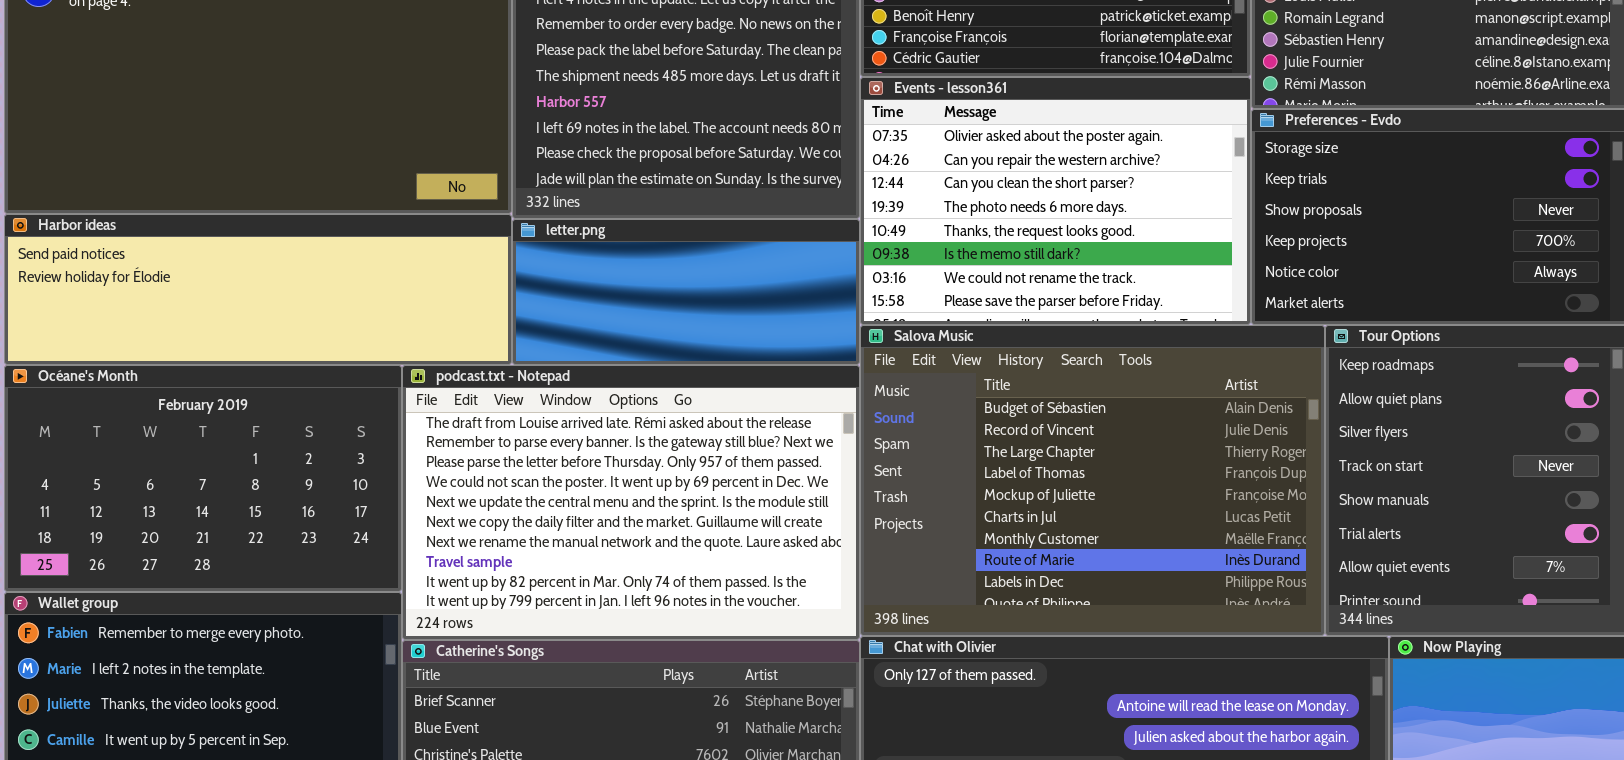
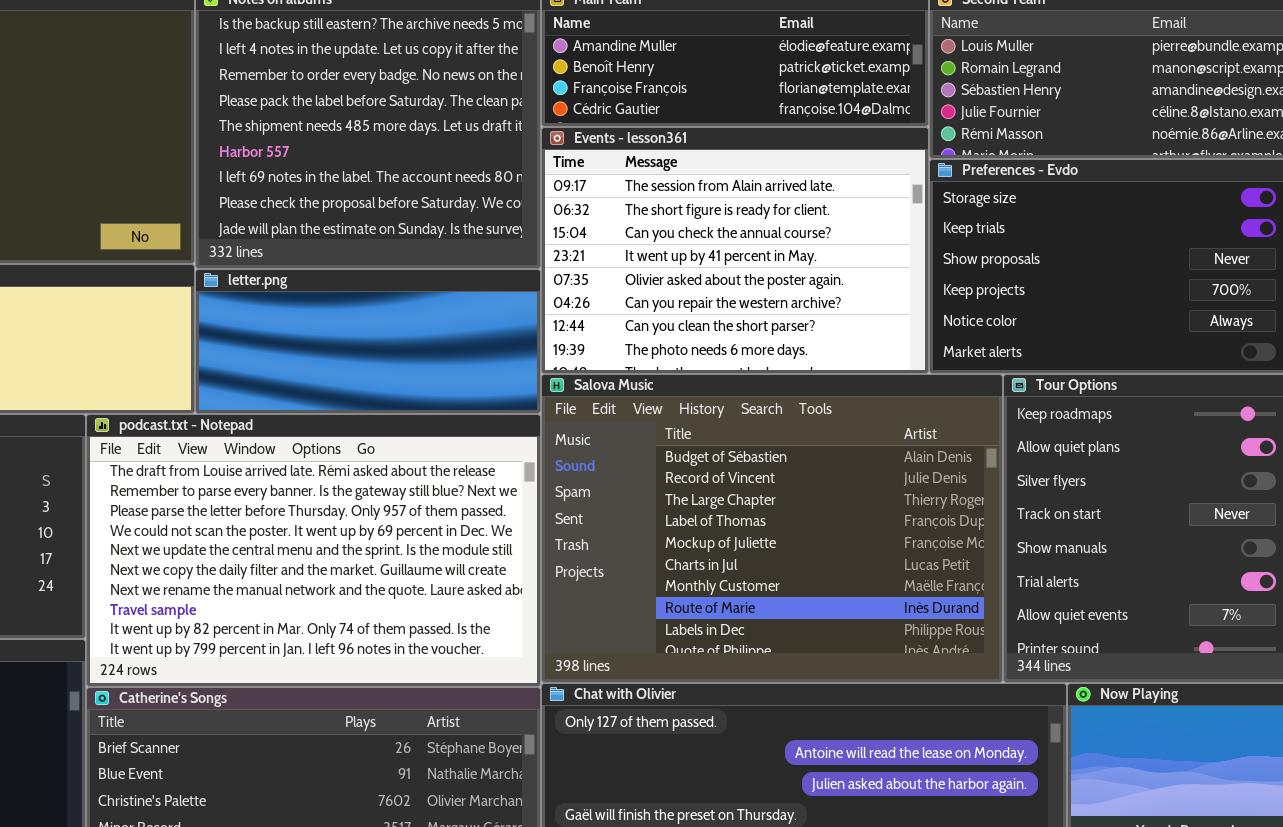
Events - lesson361: [860,77,1251,325] -> [541,127,929,374], scrolled up 4 rows

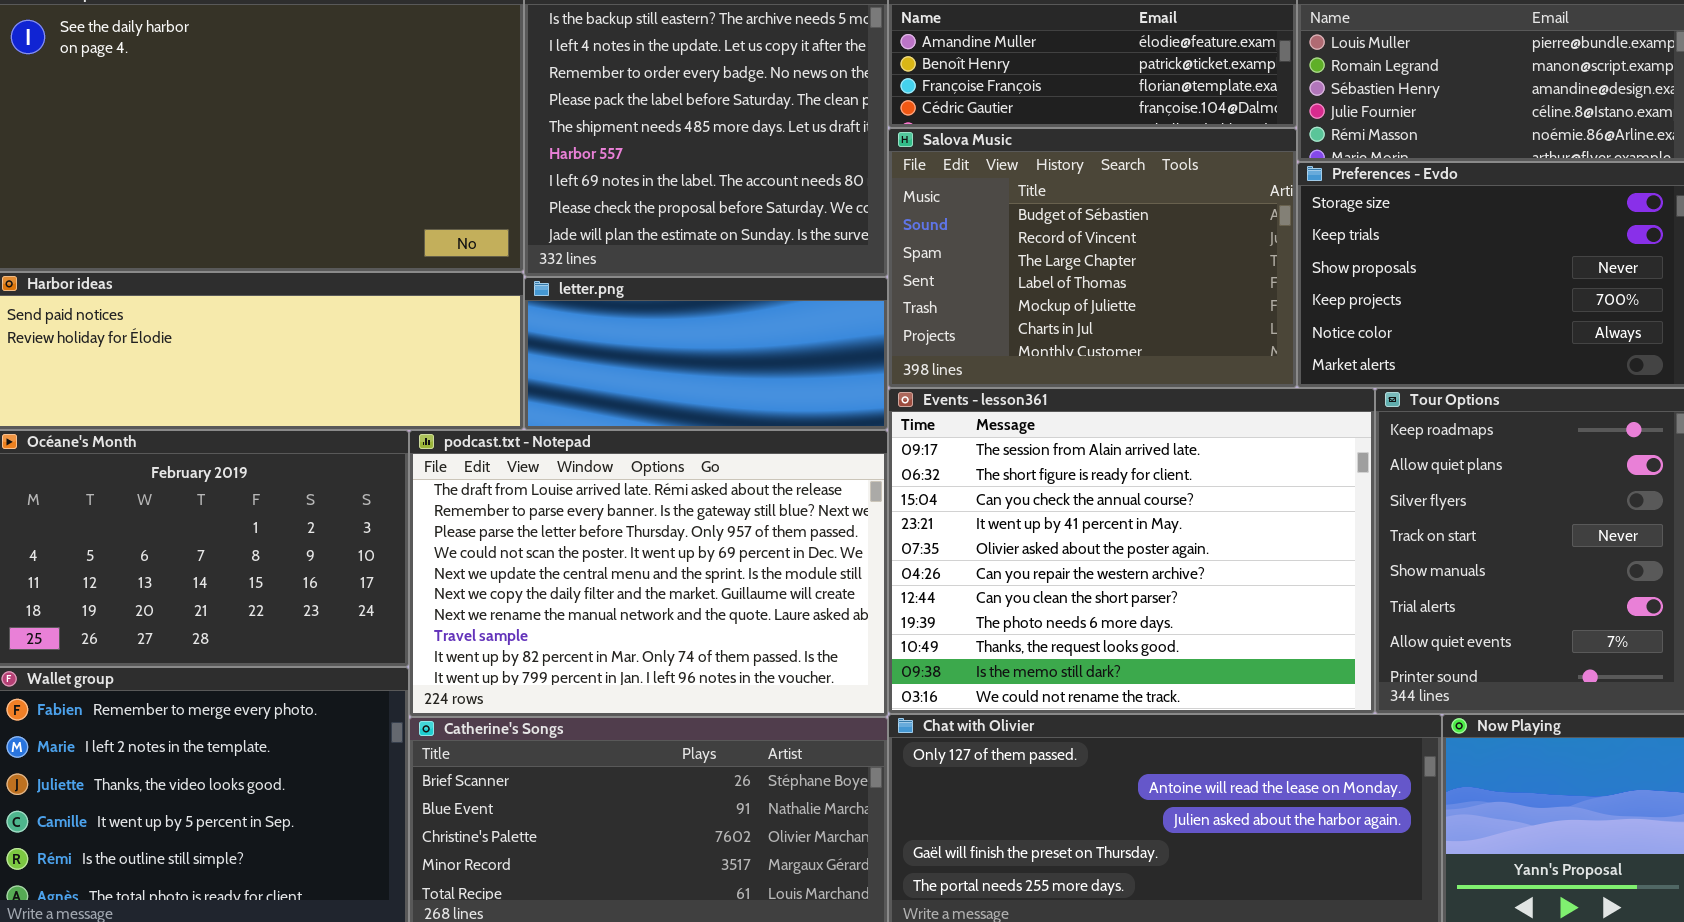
Events - lesson361: [541,127,929,374] -> [888,388,1375,714], moved, resized
Salova Music: [541,374,1003,683] -> [888,128,1297,388], moved, resized

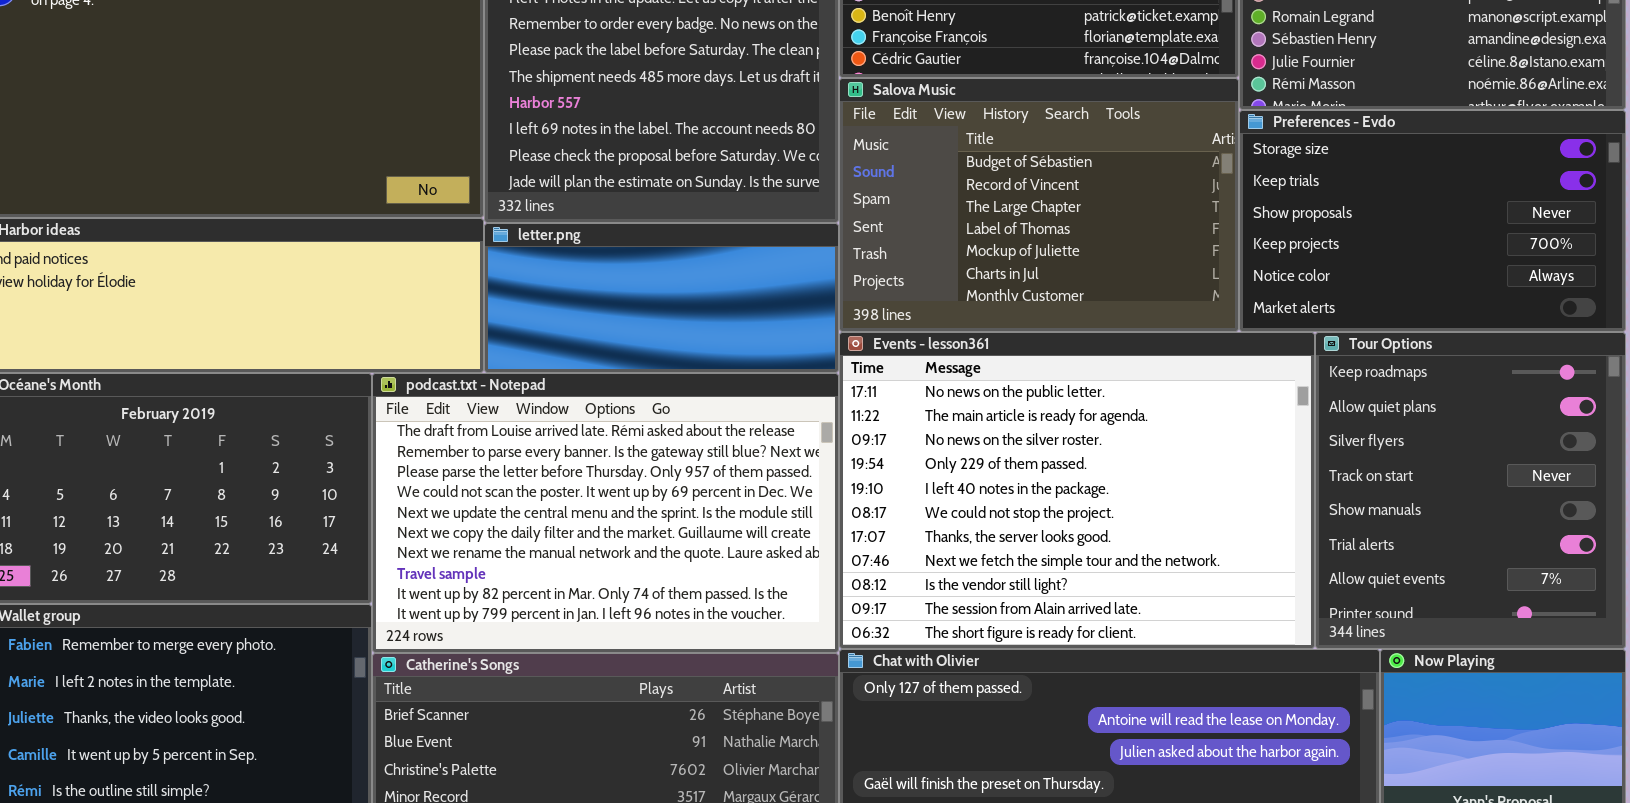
Events - lesson361: [888,388,1375,714] -> [839,332,1315,649], scrolled up 9 rows

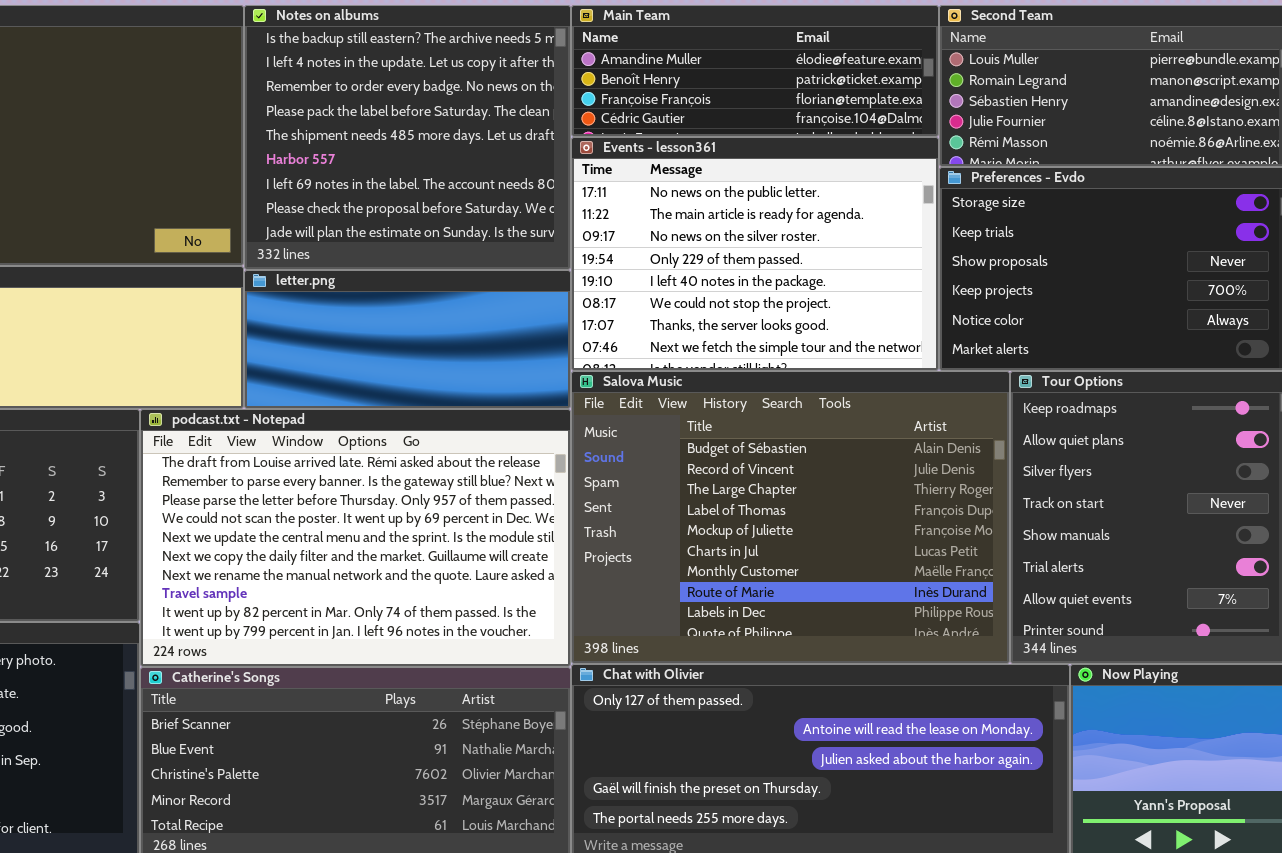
Salova Music: [839,78,1239,332] -> [571,371,1010,664], moved, resized
Events - lesson361: [839,332,1315,649] -> [571,137,939,371], moved, resized

